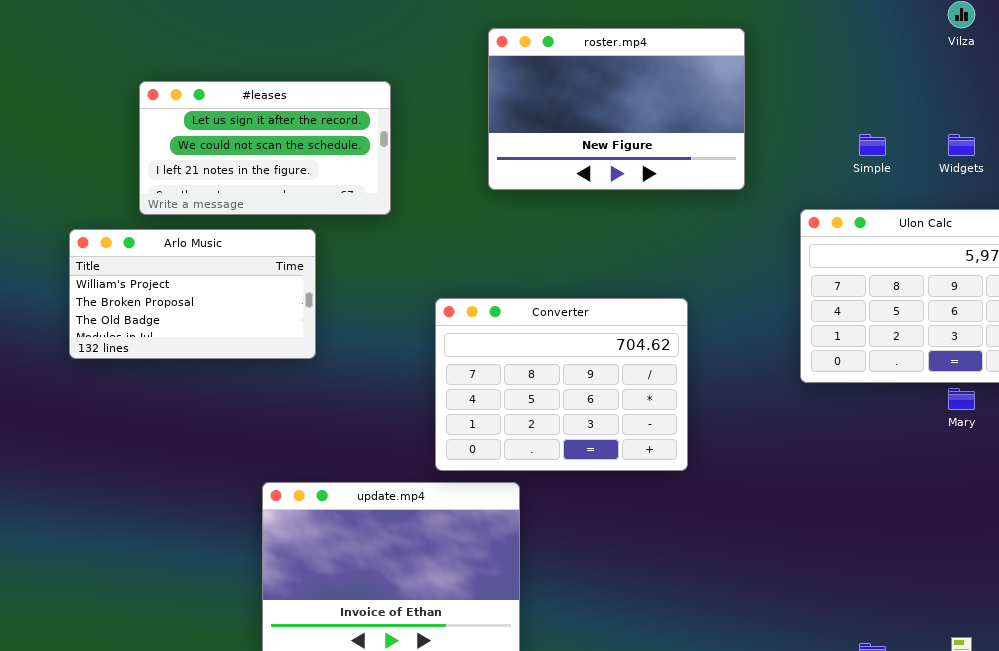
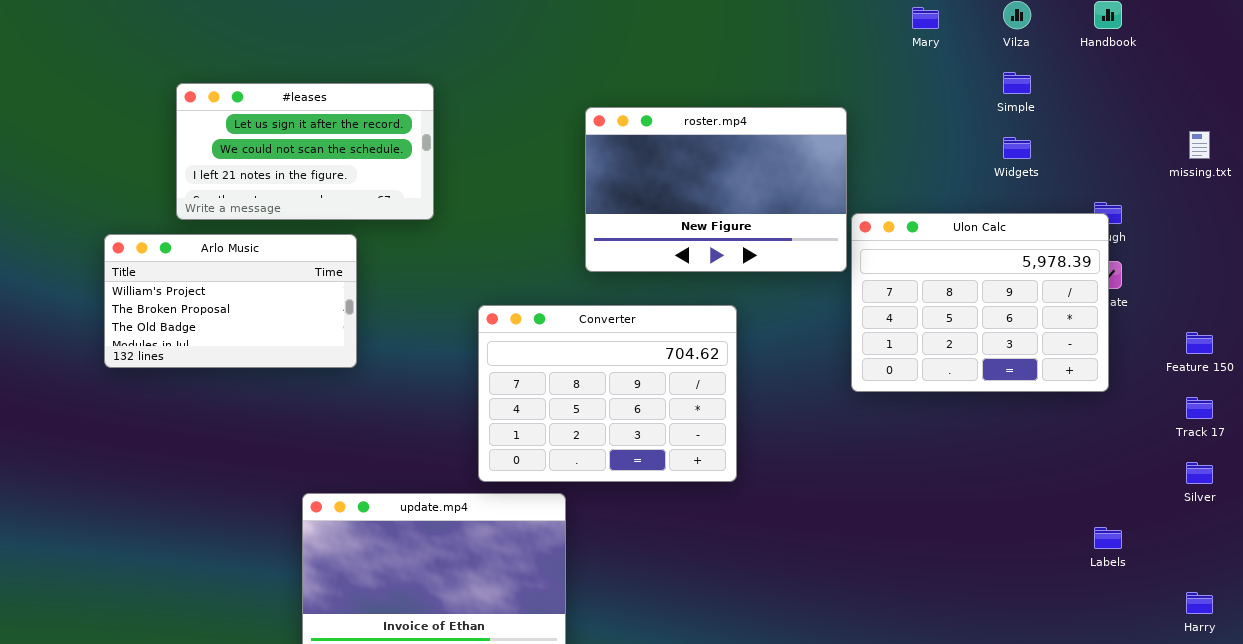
roster.mp4: [488,28,745,190] -> [585,107,847,272], moved
Simple: [859,134,886,156] -> [1003,72,1031,94], moved
Mary: [948,388,975,410] -> [912,7,939,29], moved

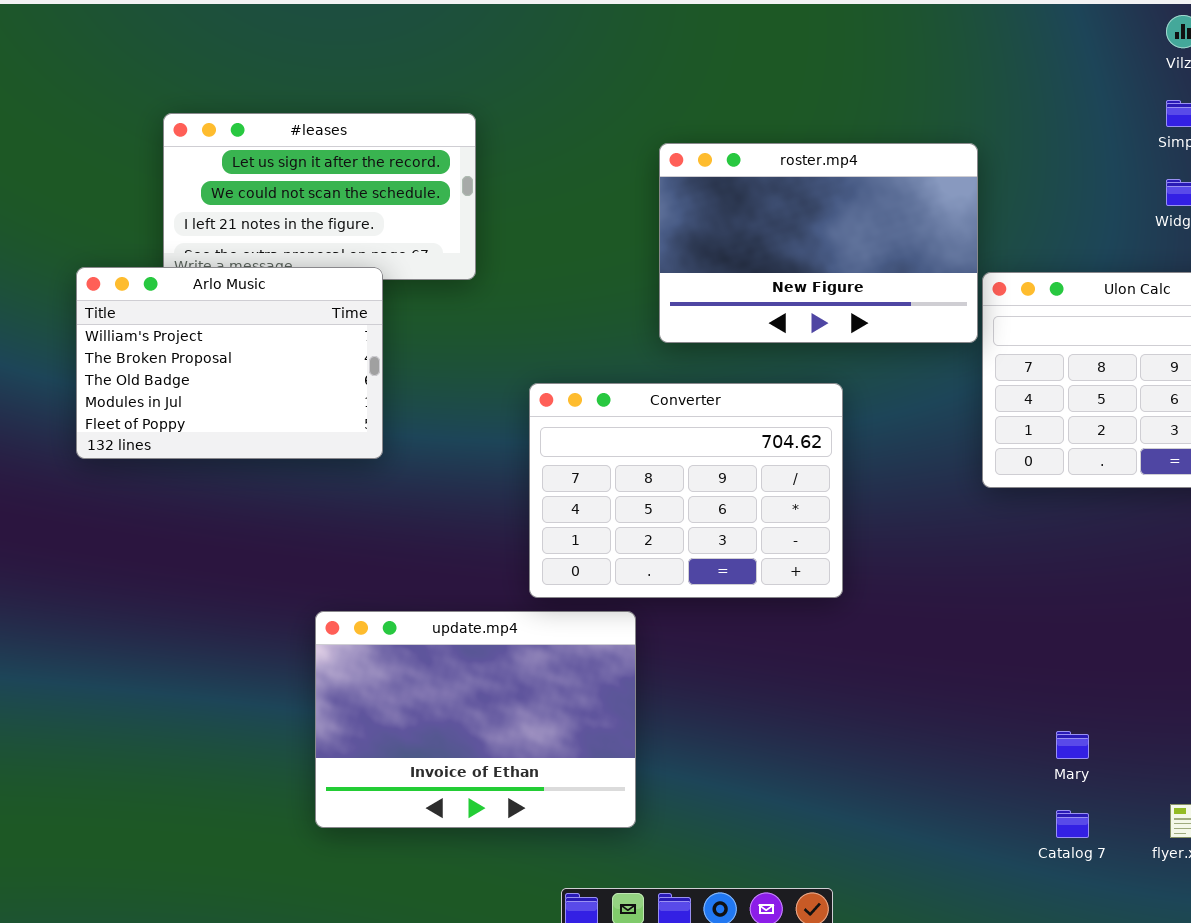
Mary: [912,7,939,29] -> [1056,731,1089,759], moved
Arlo Music: [104,234,357,368] -> [76,267,383,459], resized

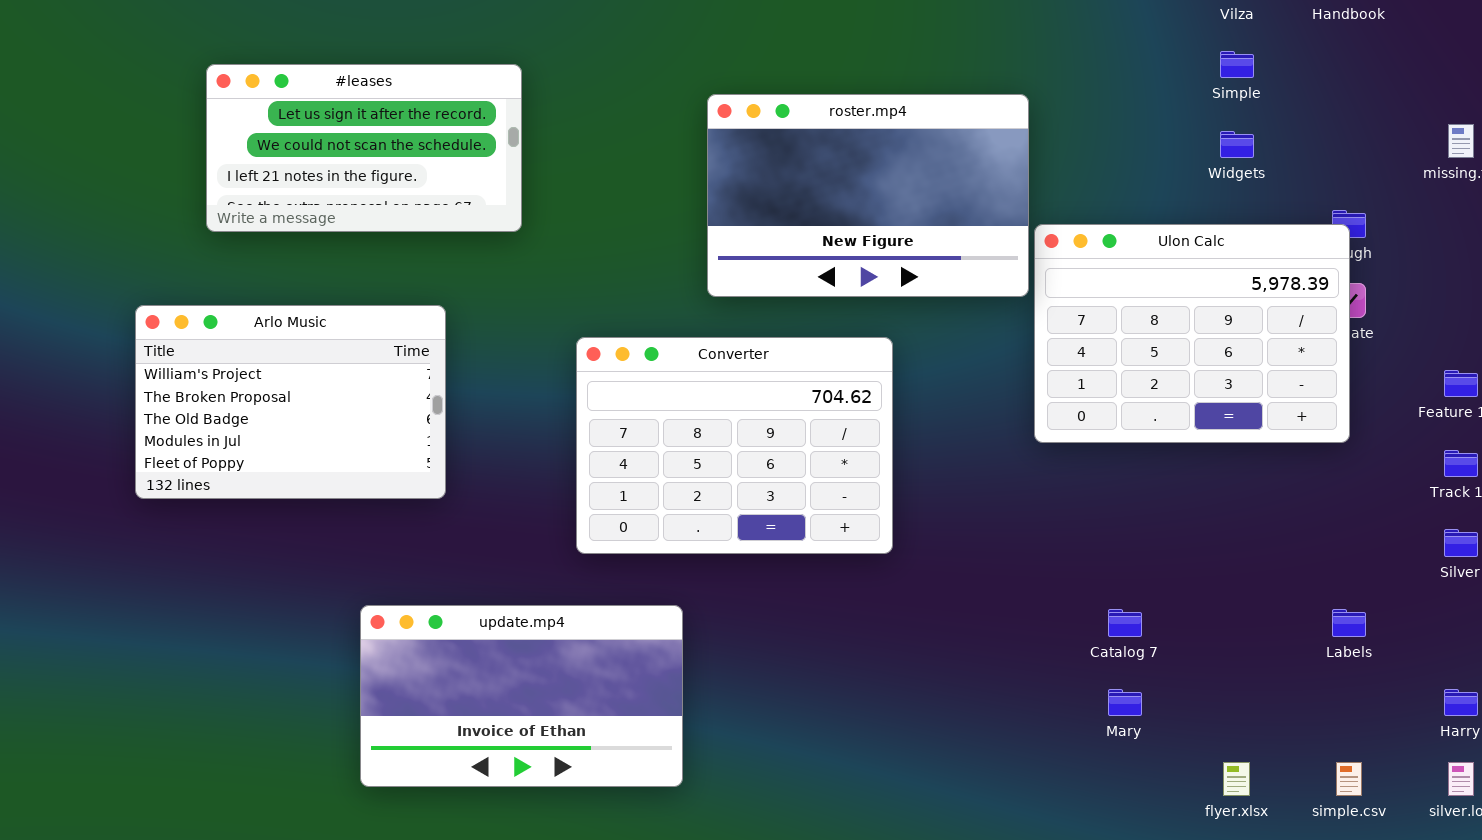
Arlo Music: [76,267,383,459] -> [135,305,446,499], moved
update.mp4: [315,611,636,828] -> [360,605,683,787], resized
Catalog 7: [1056,810,1089,838] -> [1108,609,1142,637], moved

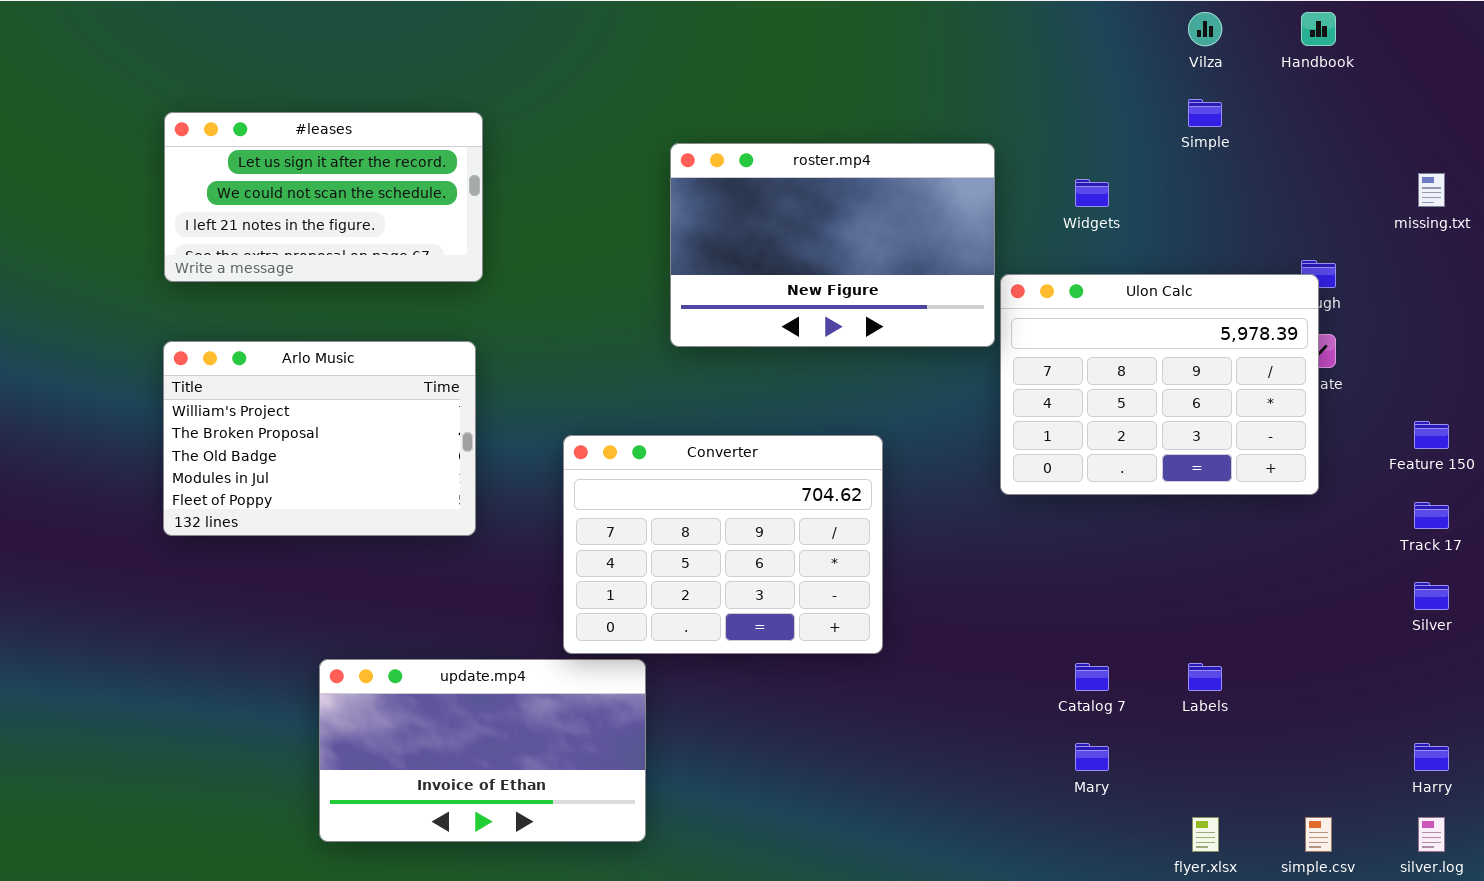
Widgets: [1220,131,1254,158] -> [1075,179,1109,207], moved
Arlo Music: [135,305,446,499] -> [163,341,476,536], moved
Converter: [576,337,893,554] -> [563,435,883,654], moved
Labels: [1332,609,1366,637] -> [1188,663,1222,691], moved

